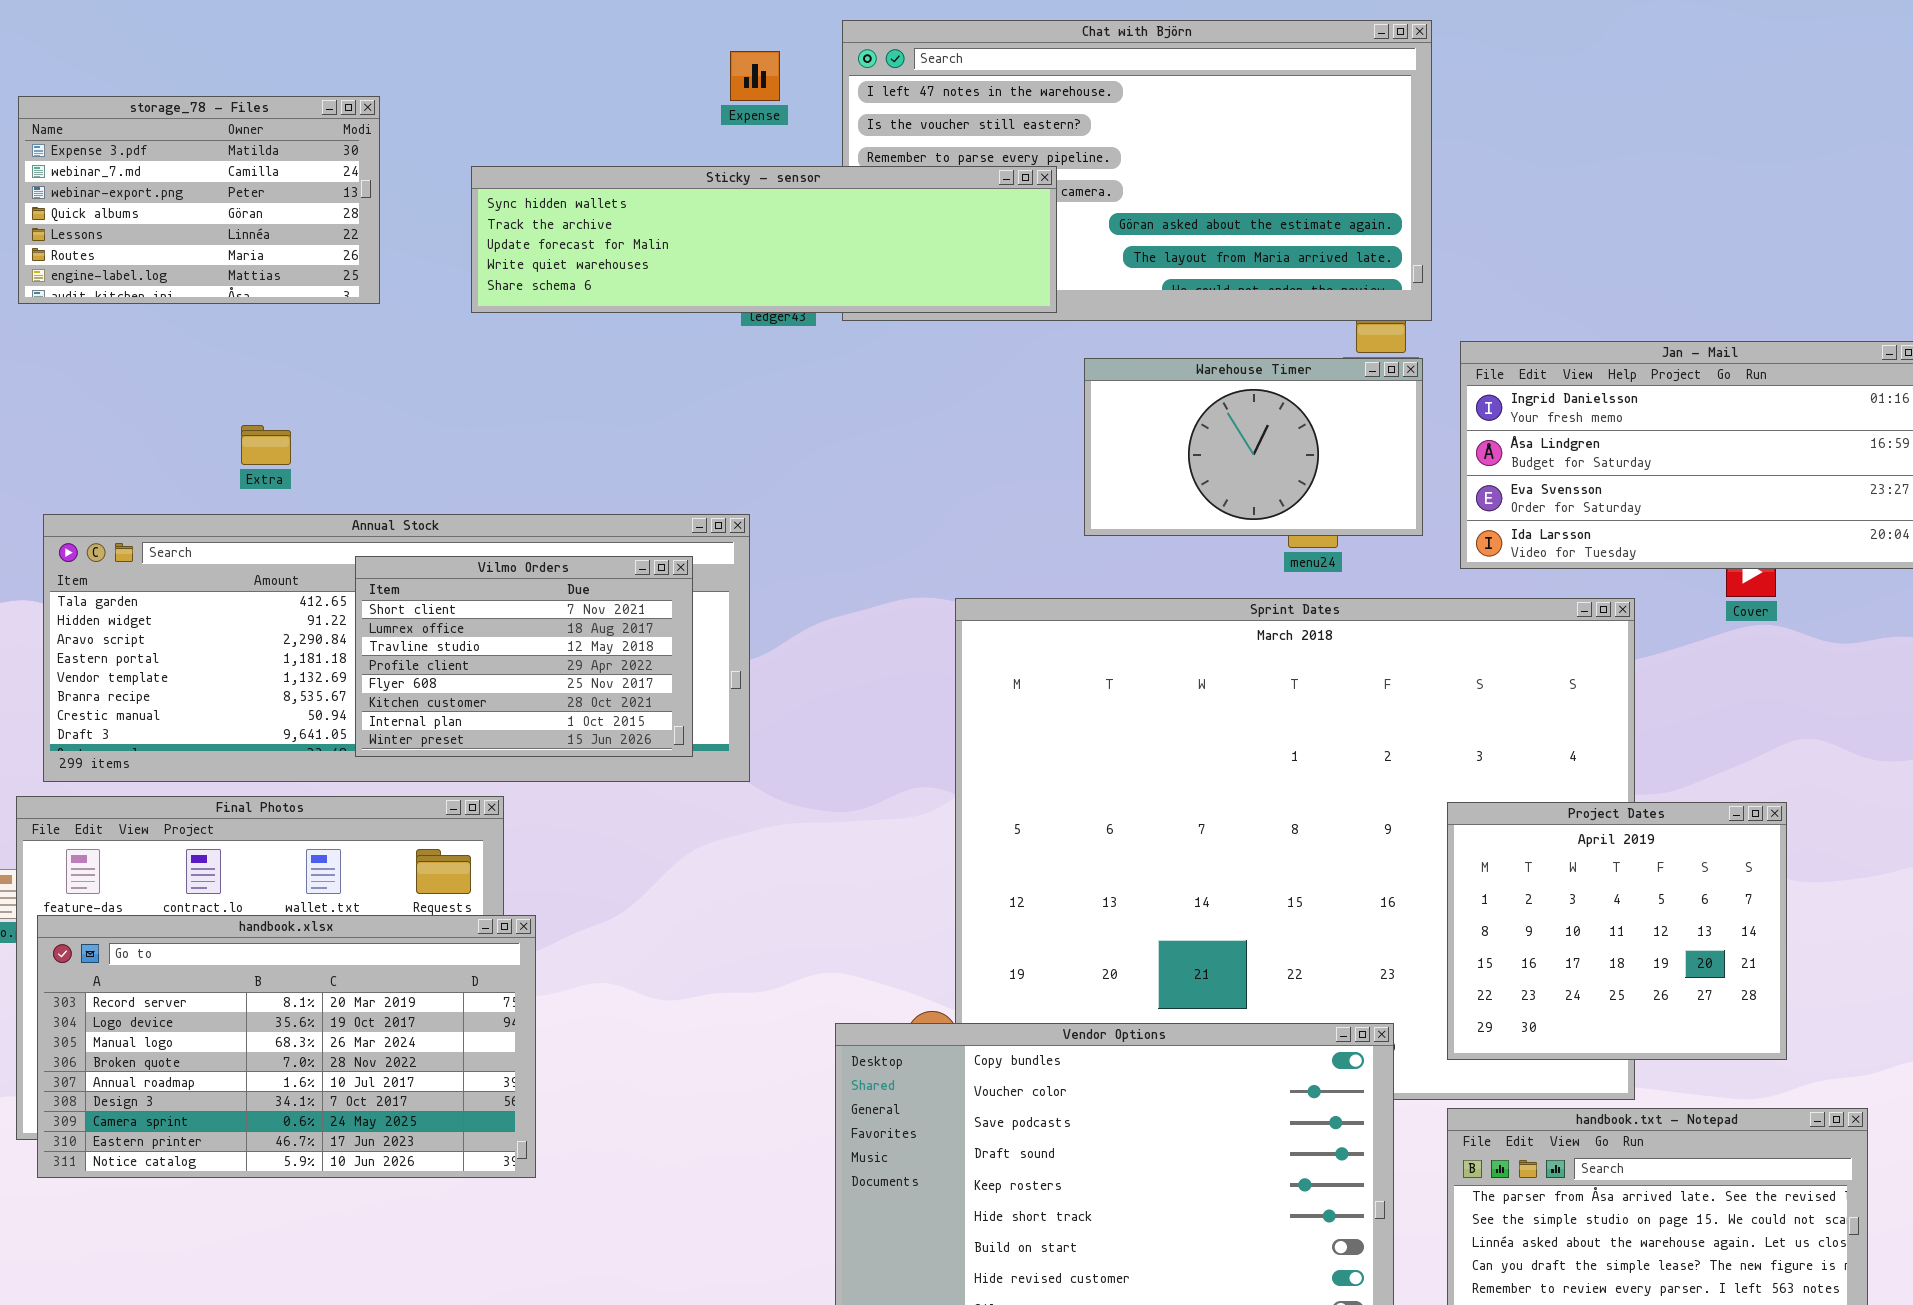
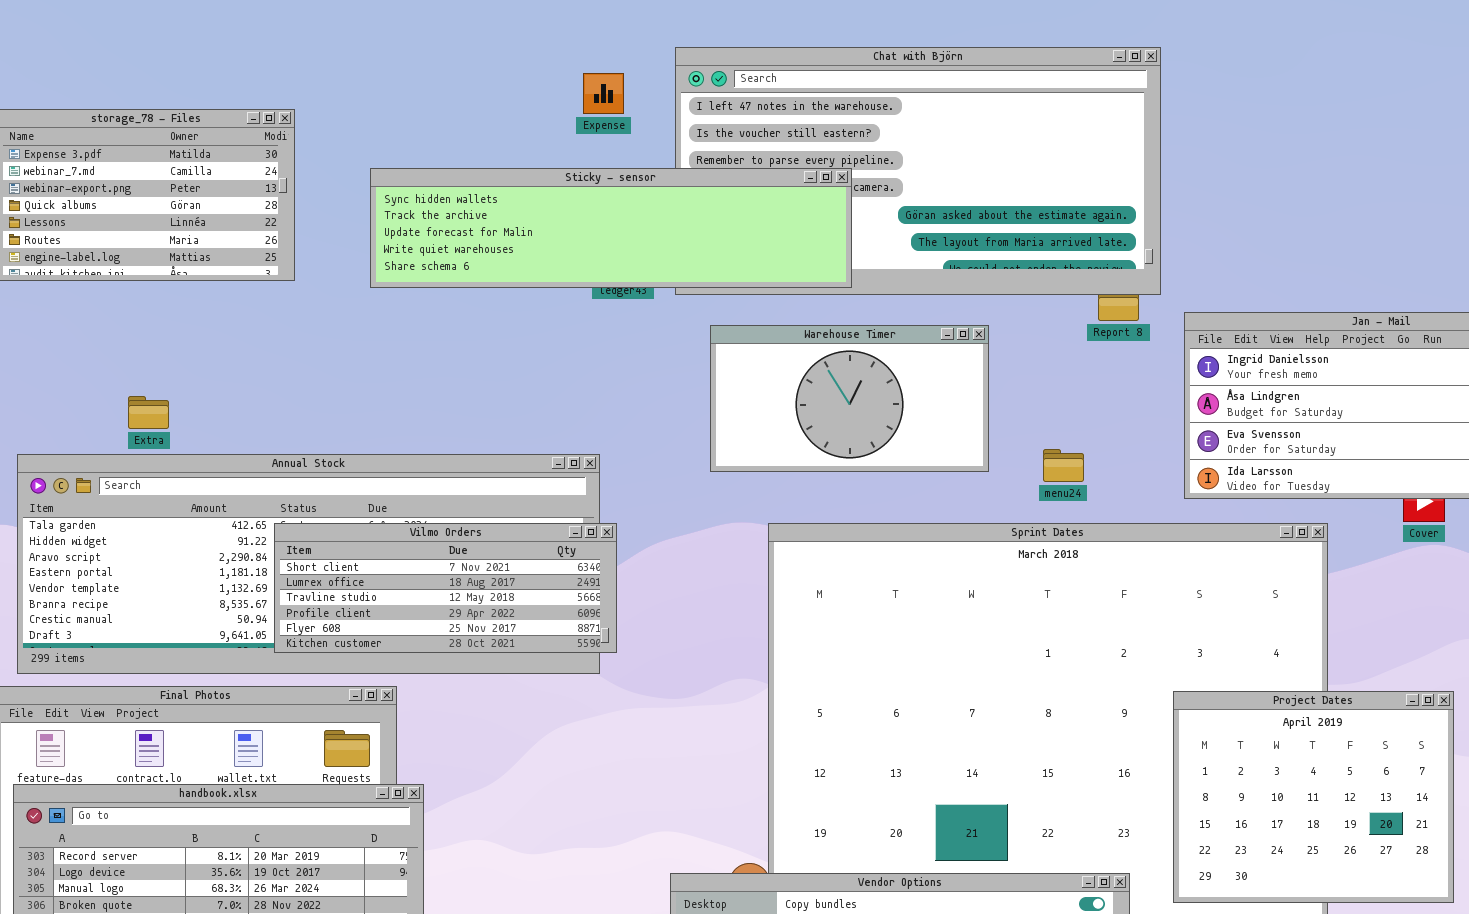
Warehouse Timer: [1084,358,1423,536] -> [710,325,989,472], moved
Extra: [241,425,291,465] -> [128,396,169,429], moved
Vilmo Orders: [355,556,693,757] -> [274,523,617,653], resized

